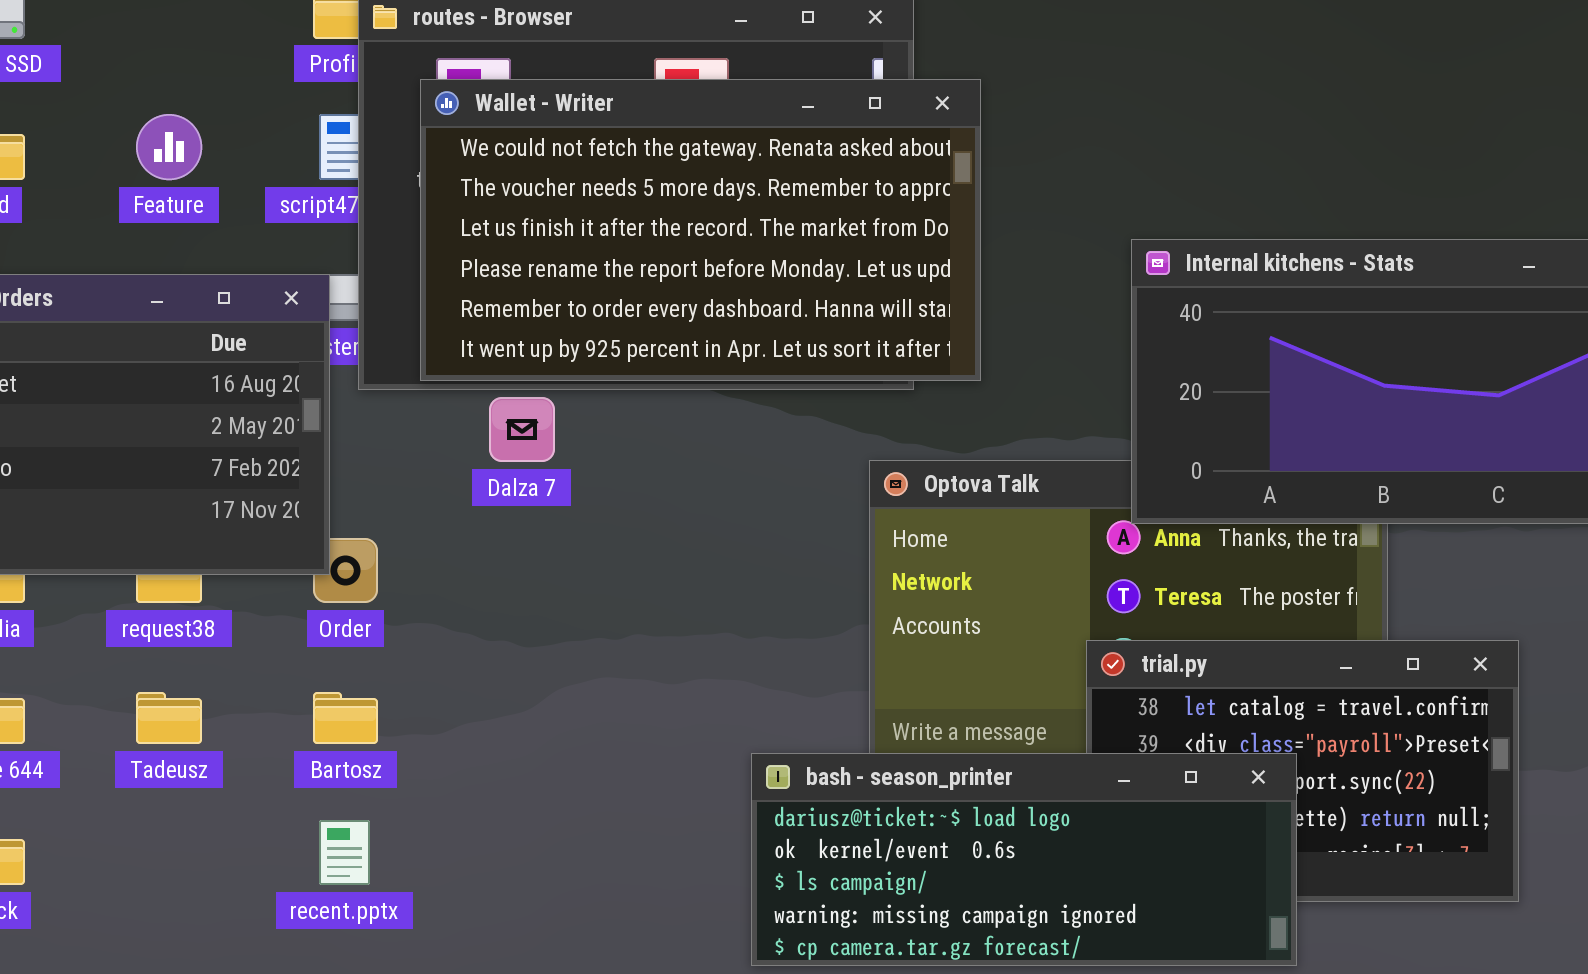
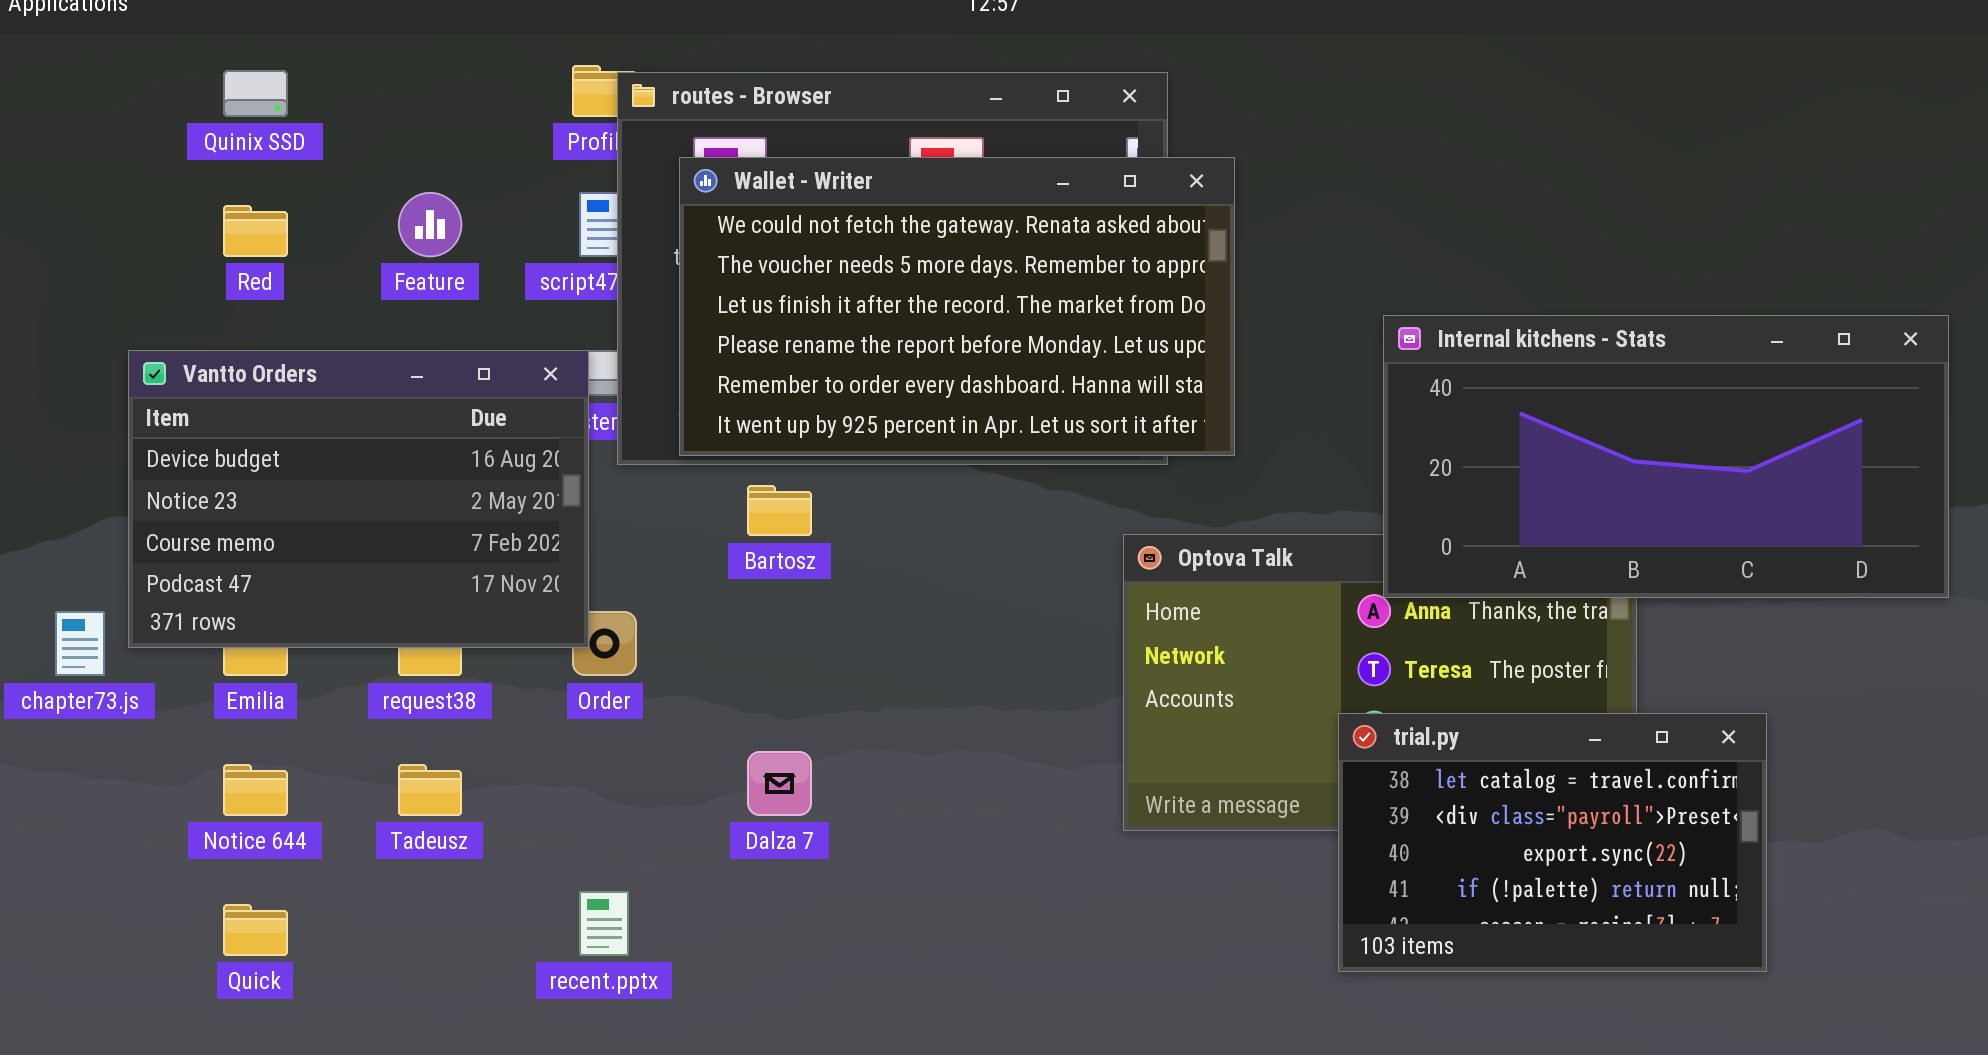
Dalza 7: [489,397,555,462] -> [747,751,812,816], moved
Bartosz: [313,692,378,744] -> [747,485,812,536], moved
bash - season_printer: [751,753,1297,966] -> none, closed

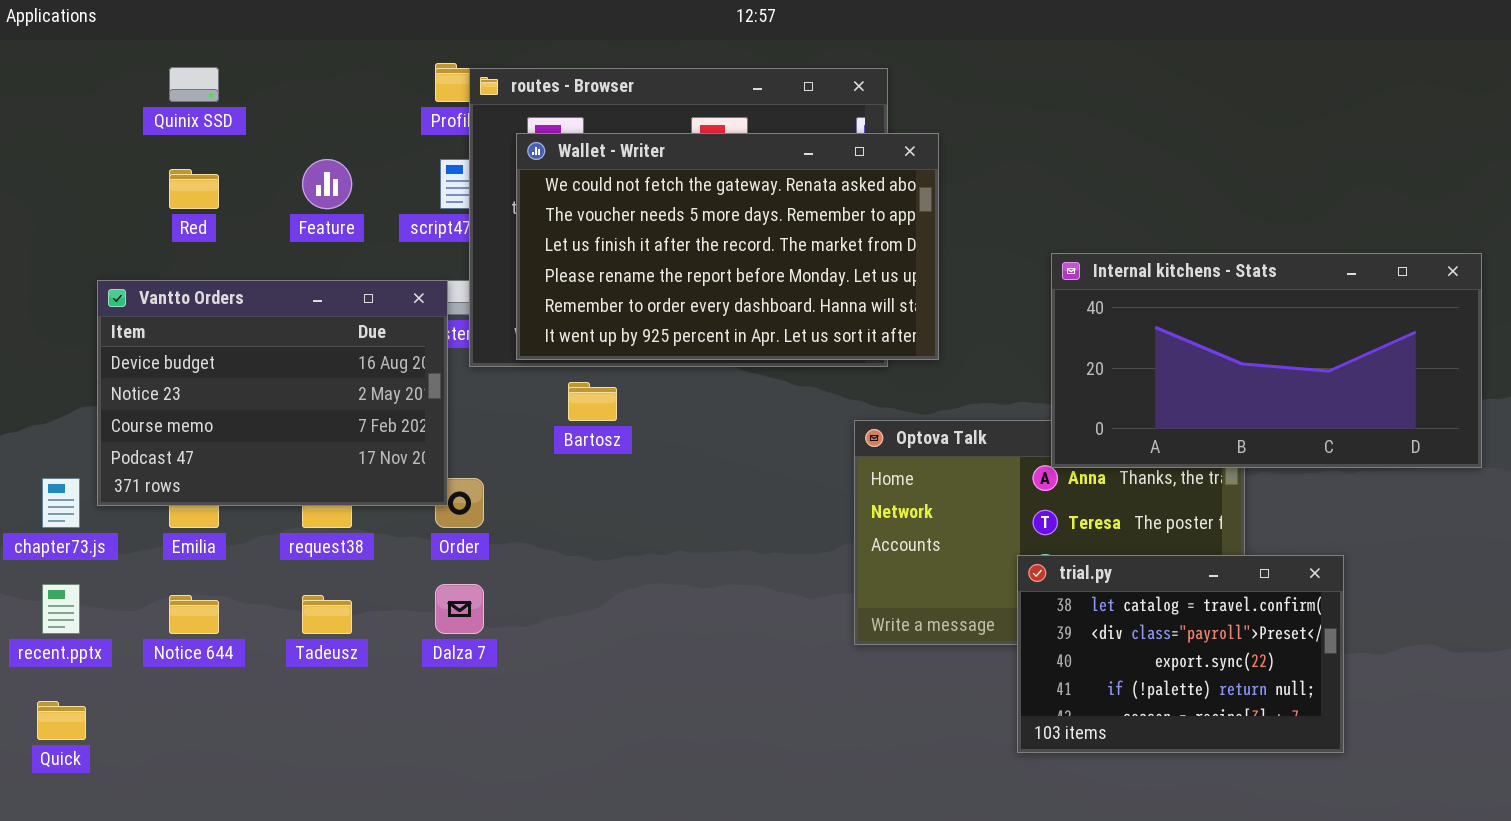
Dalza 7: [747,751,812,816] -> [435,584,484,634], moved
recent.pptx: [579,891,629,956] -> [42,584,80,634], moved
Quick: [223,904,288,956] -> [37,701,86,740], moved

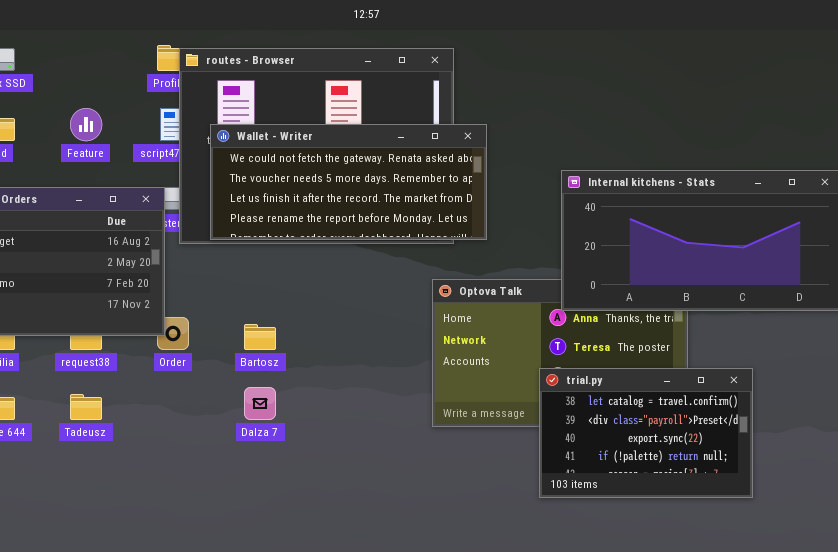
Wallet - Writer: [516,133,939,360] -> [210,124,487,240], resized
Bartosz: [568,382,617,421] -> [244,324,276,350], moved
Dalza 7: [435,584,484,634] -> [244,387,276,420], moved

